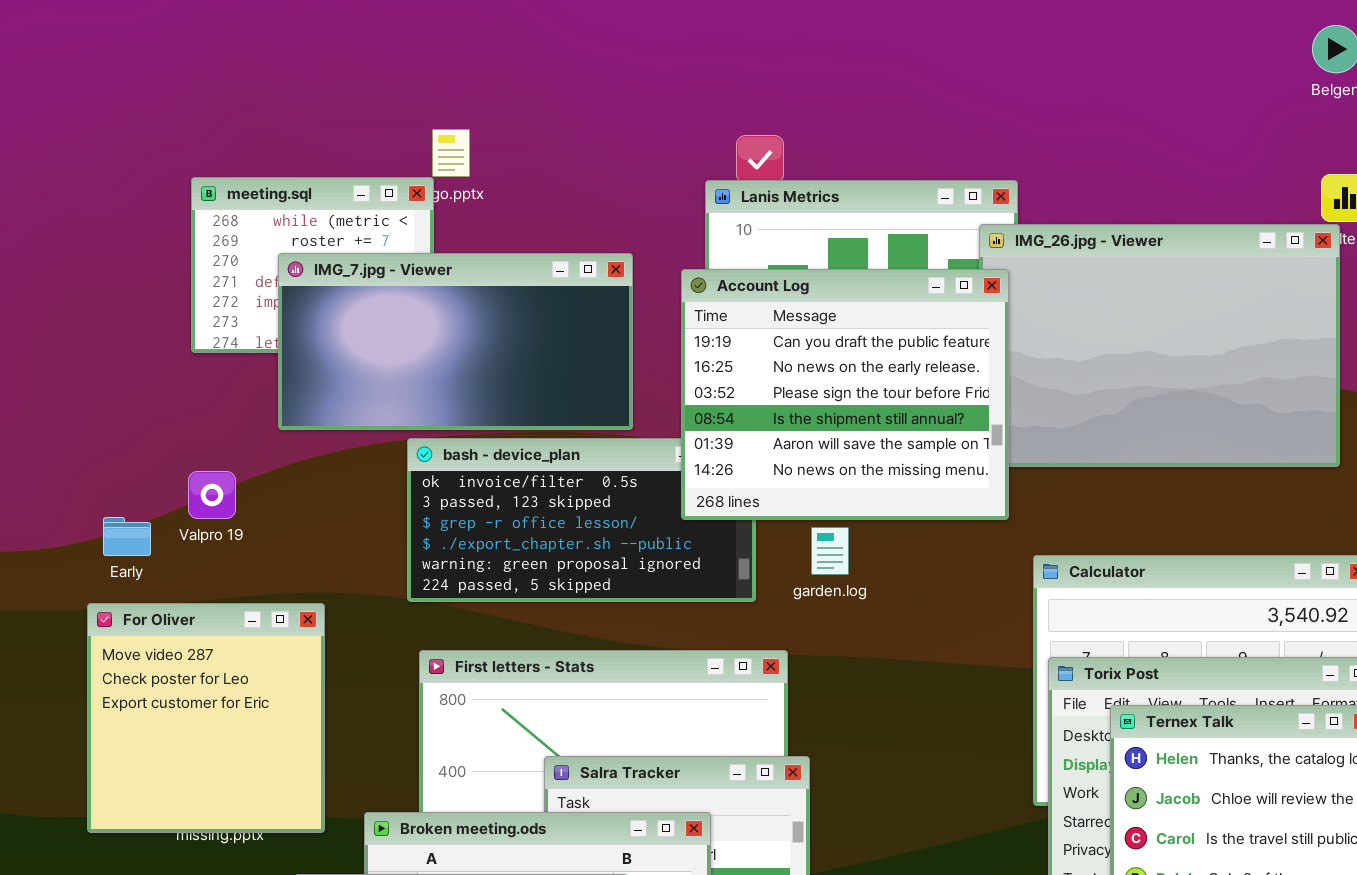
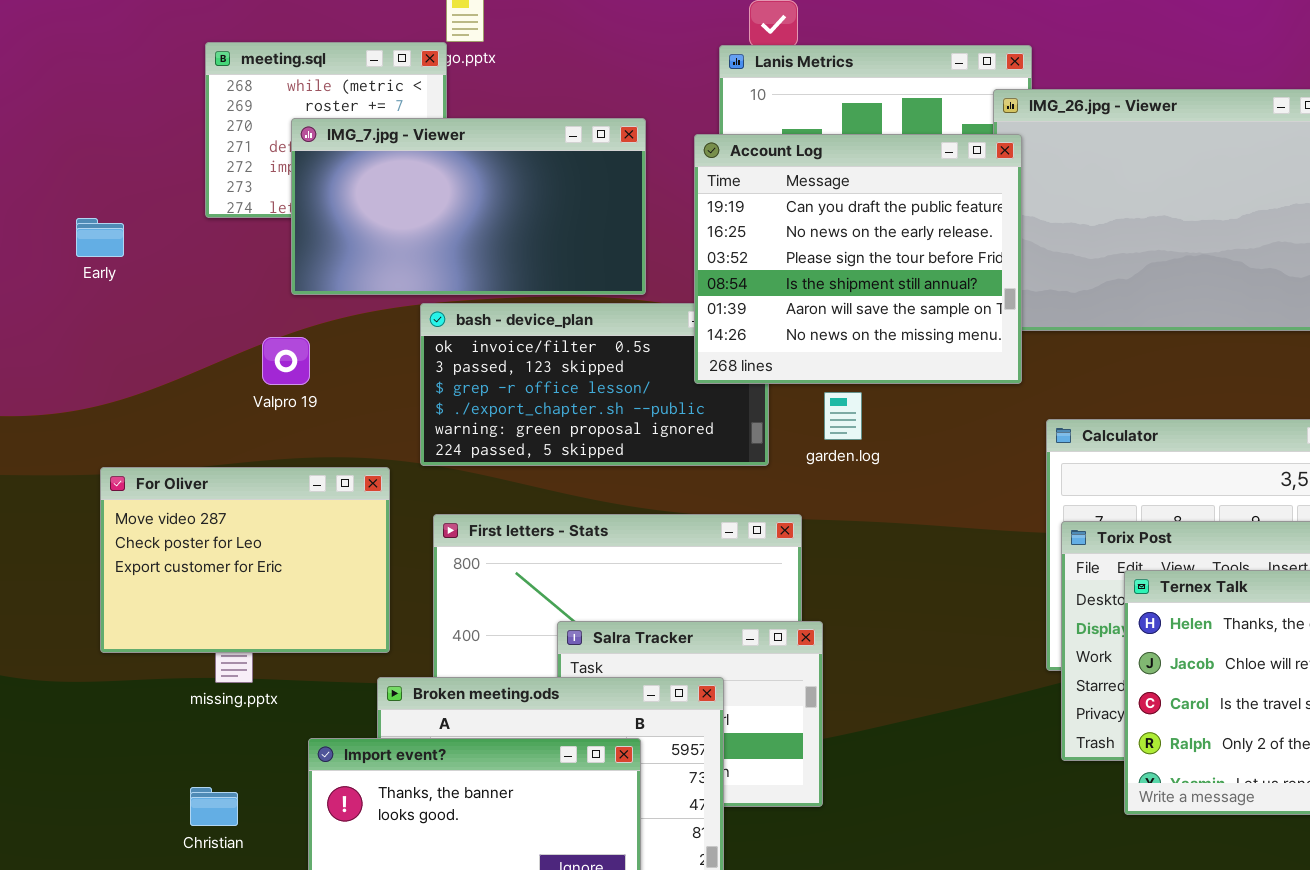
Valpro 19: [188,471,236,519] -> [262,337,310,385], moved
Early: [103,517,151,556] -> [76,218,124,257], moved
For Oliver: [87,603,325,833] -> [100,467,390,653], resized

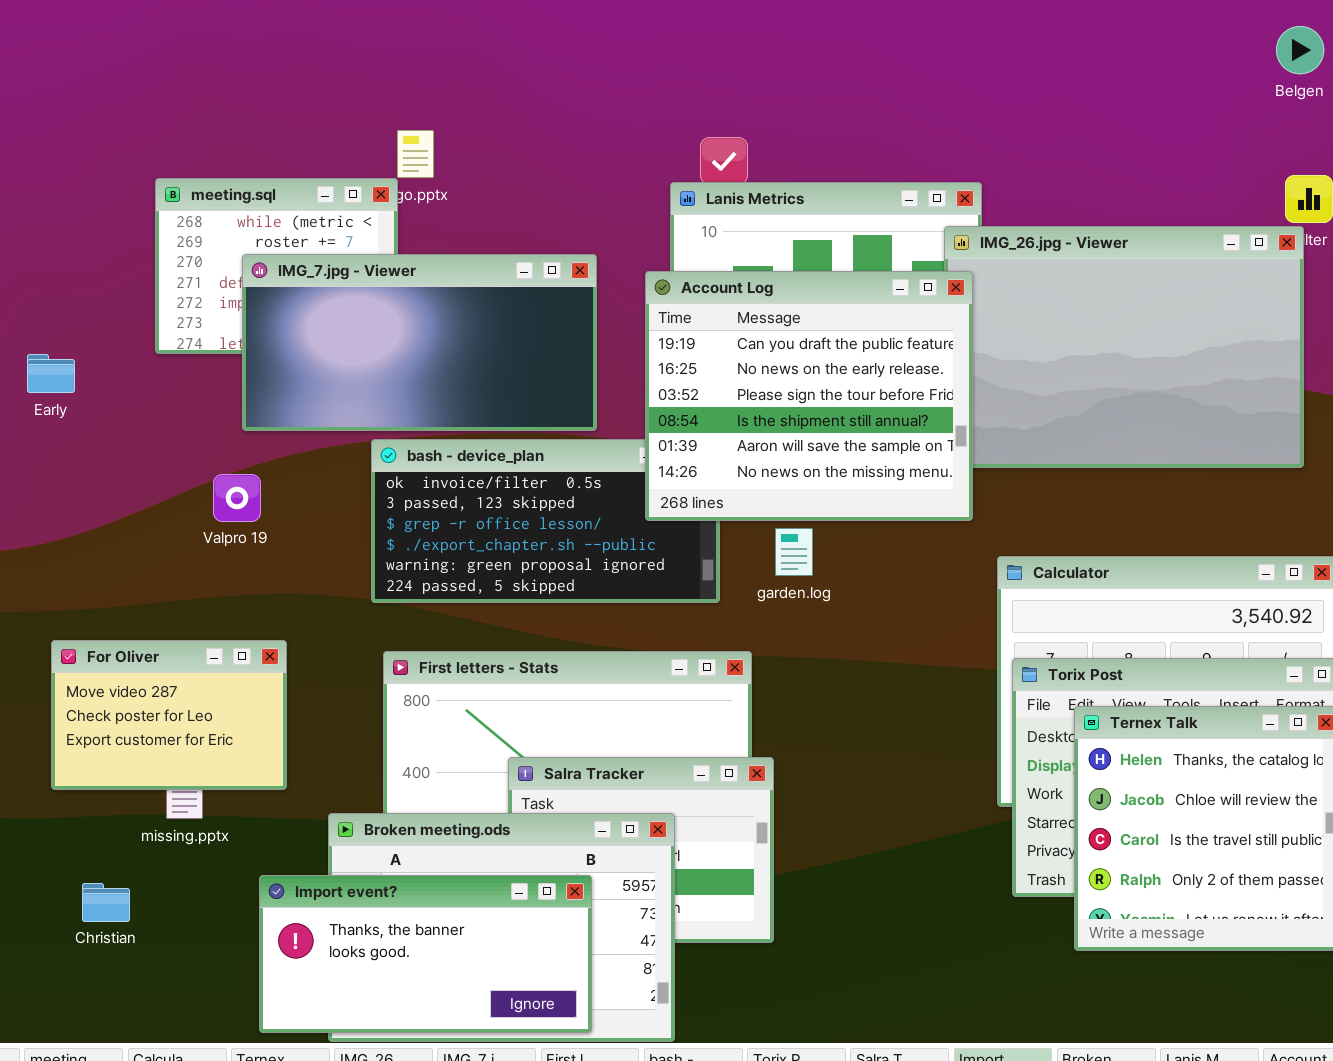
For Oliver: [100,467,390,653] -> [51,640,287,790], resized
Christian: [190,787,238,826] -> [82,883,130,922], moved

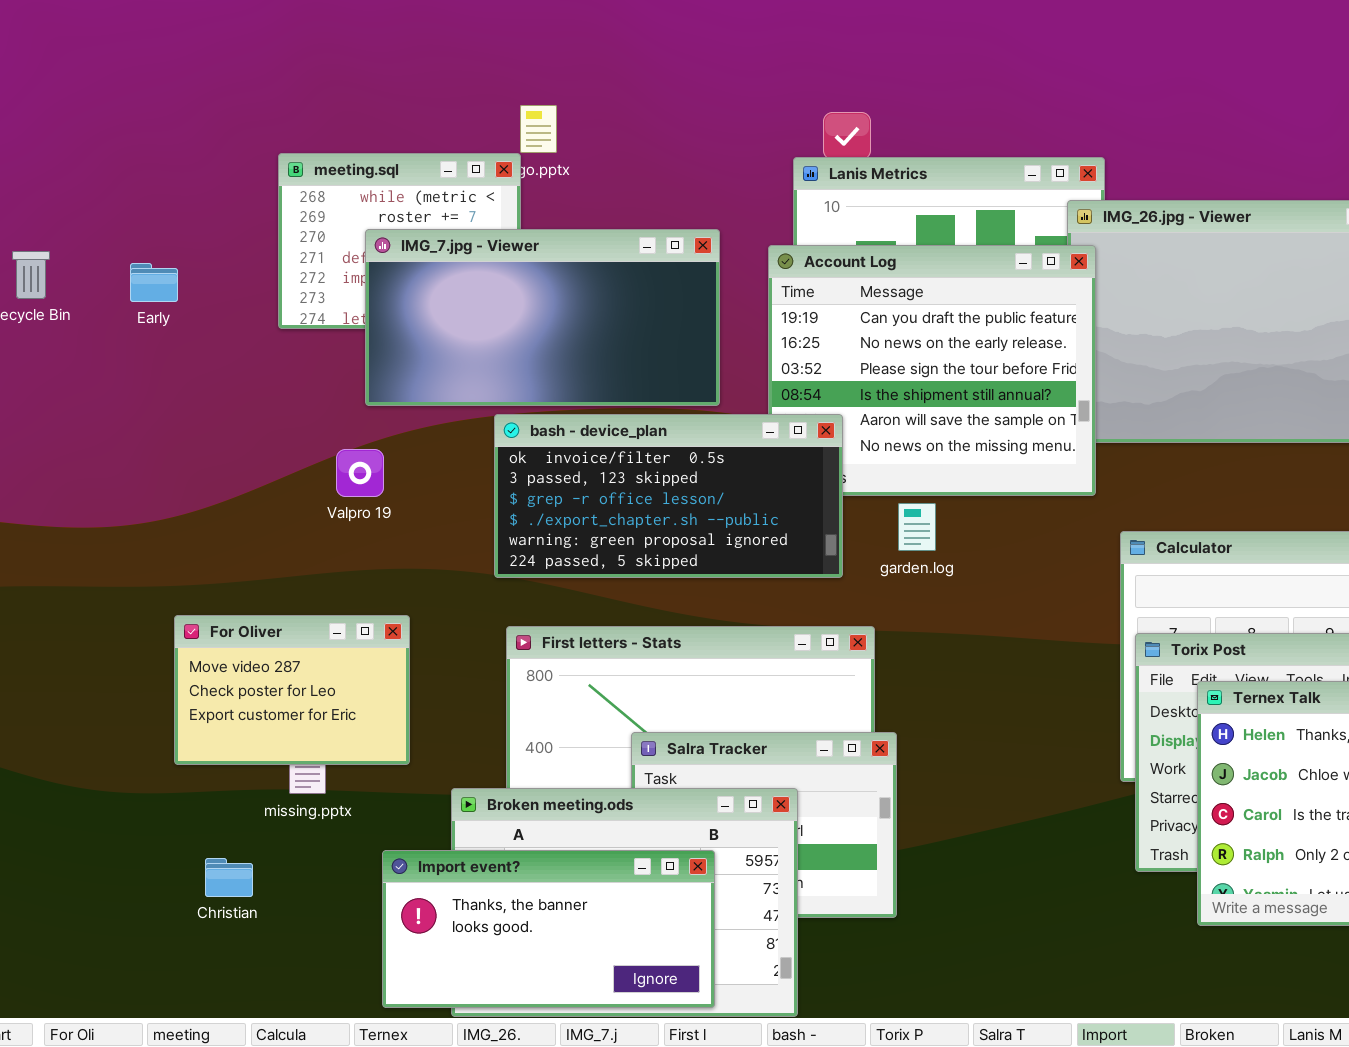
Early: [27,354,75,393] -> [130,263,178,302], moved
bash - device_plan: [371,439,720,603] -> [494,414,843,578], raised

